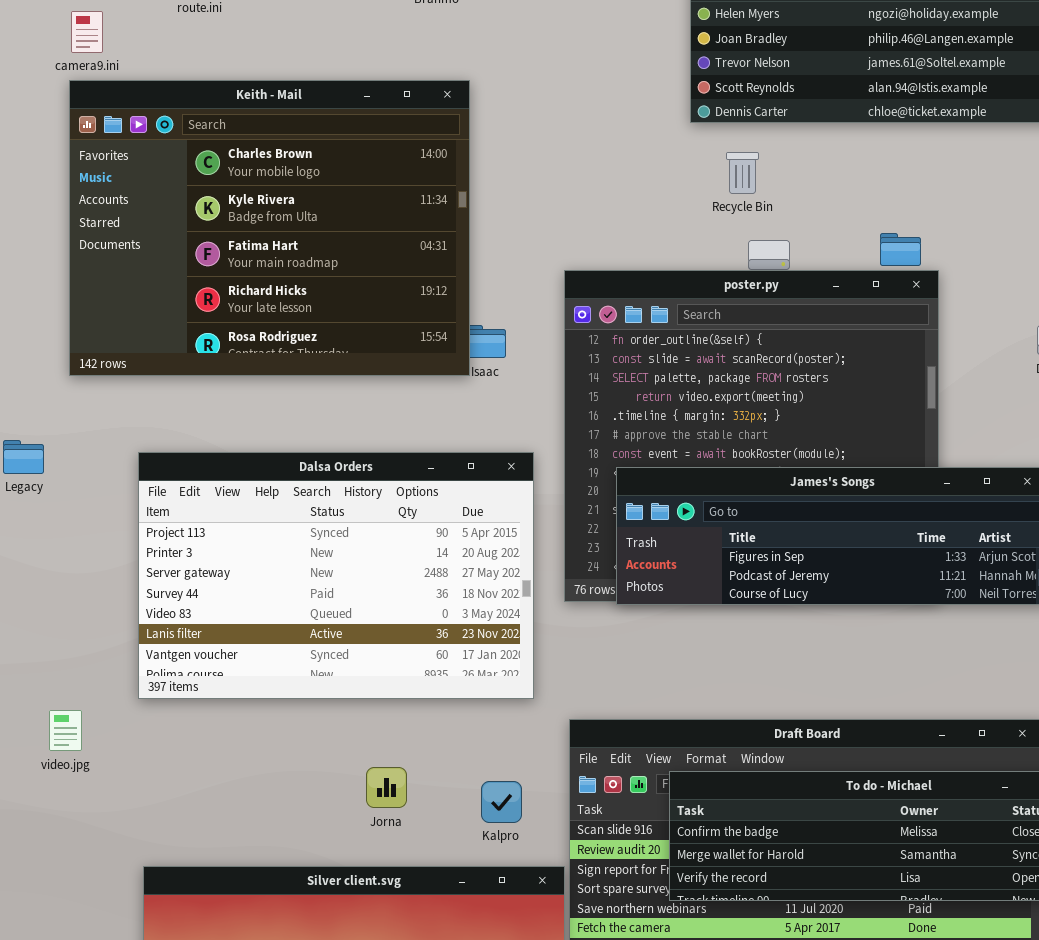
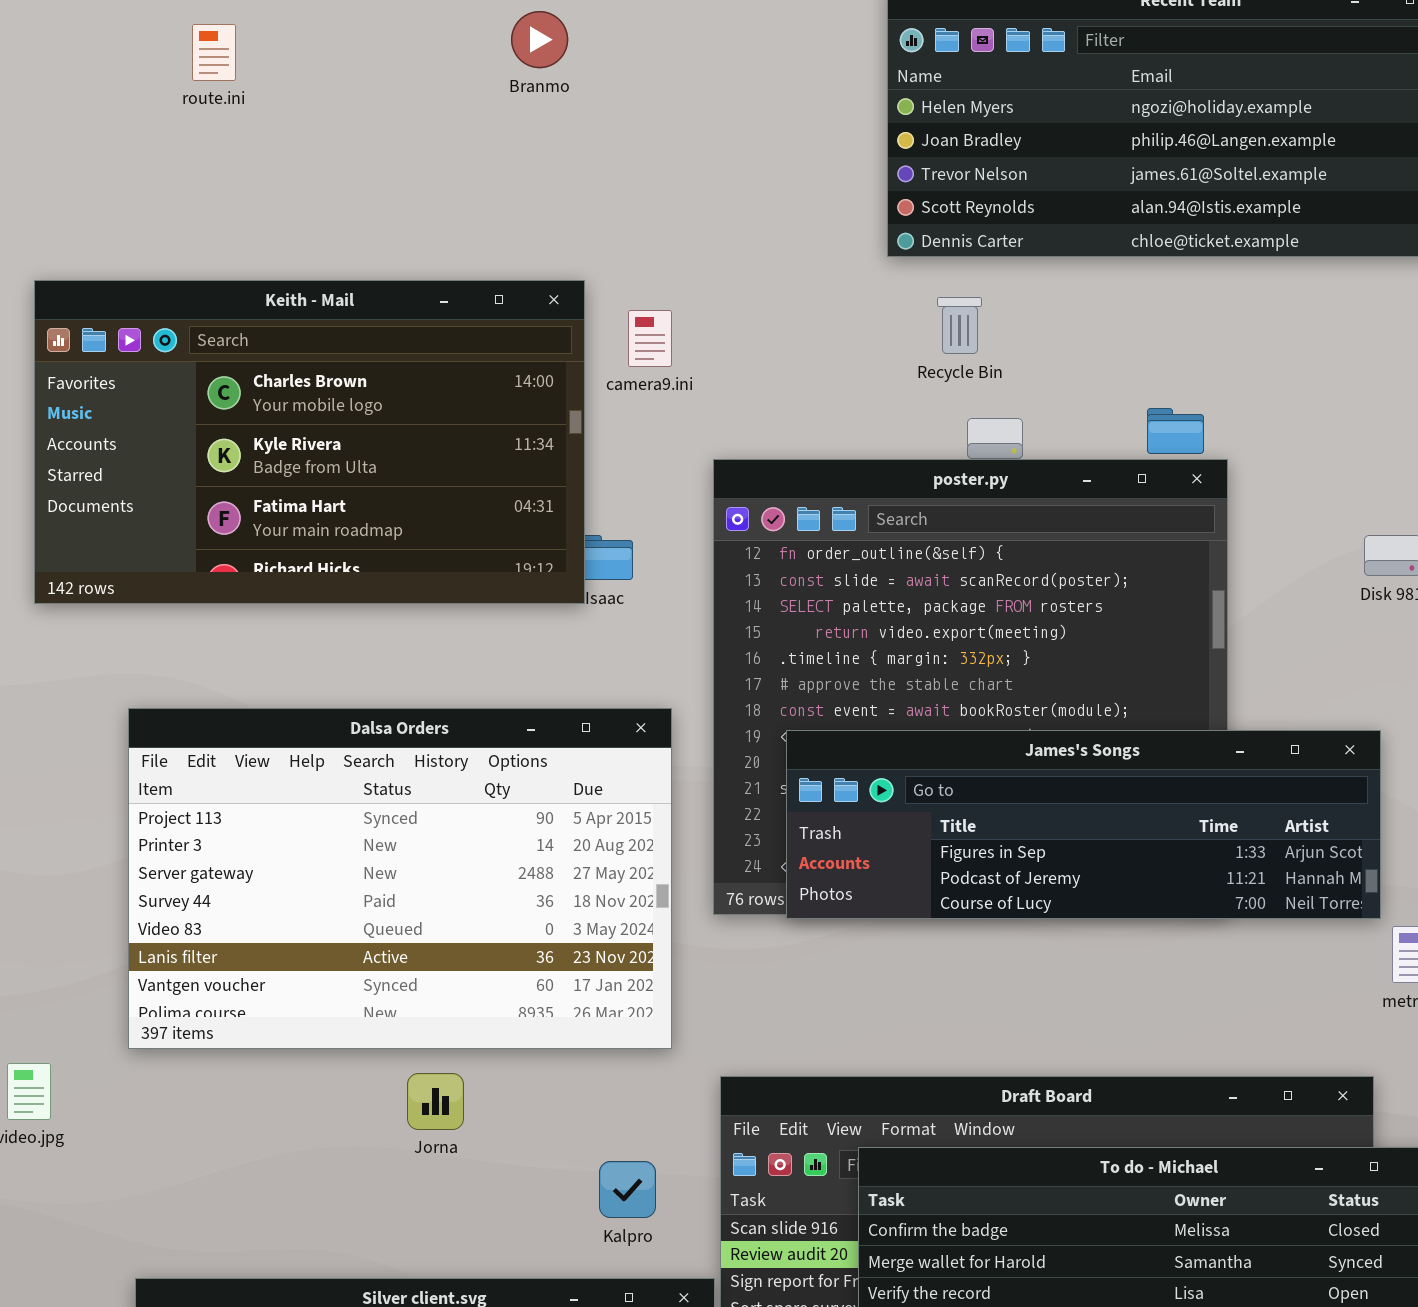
camera9.ini: [71,11,103,53] -> [628,310,672,367], moved
Keith - Mail: [69,80,470,376] -> [34,280,585,604], resized
Jorna: [366,767,407,808] -> [407,1073,464,1130], moved

